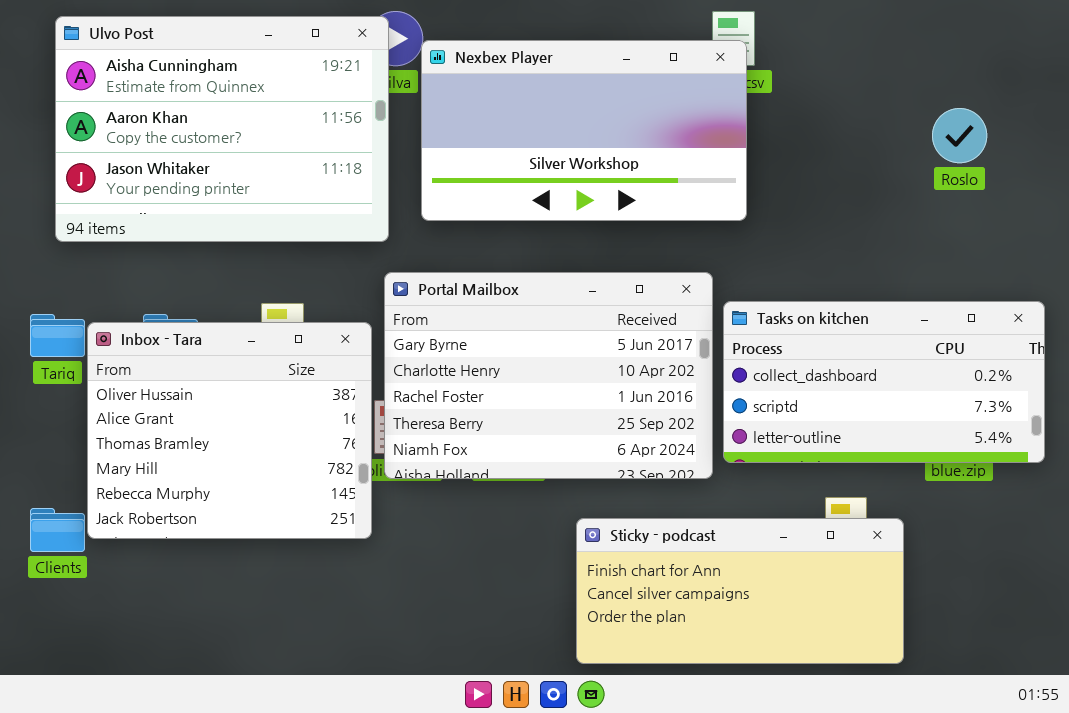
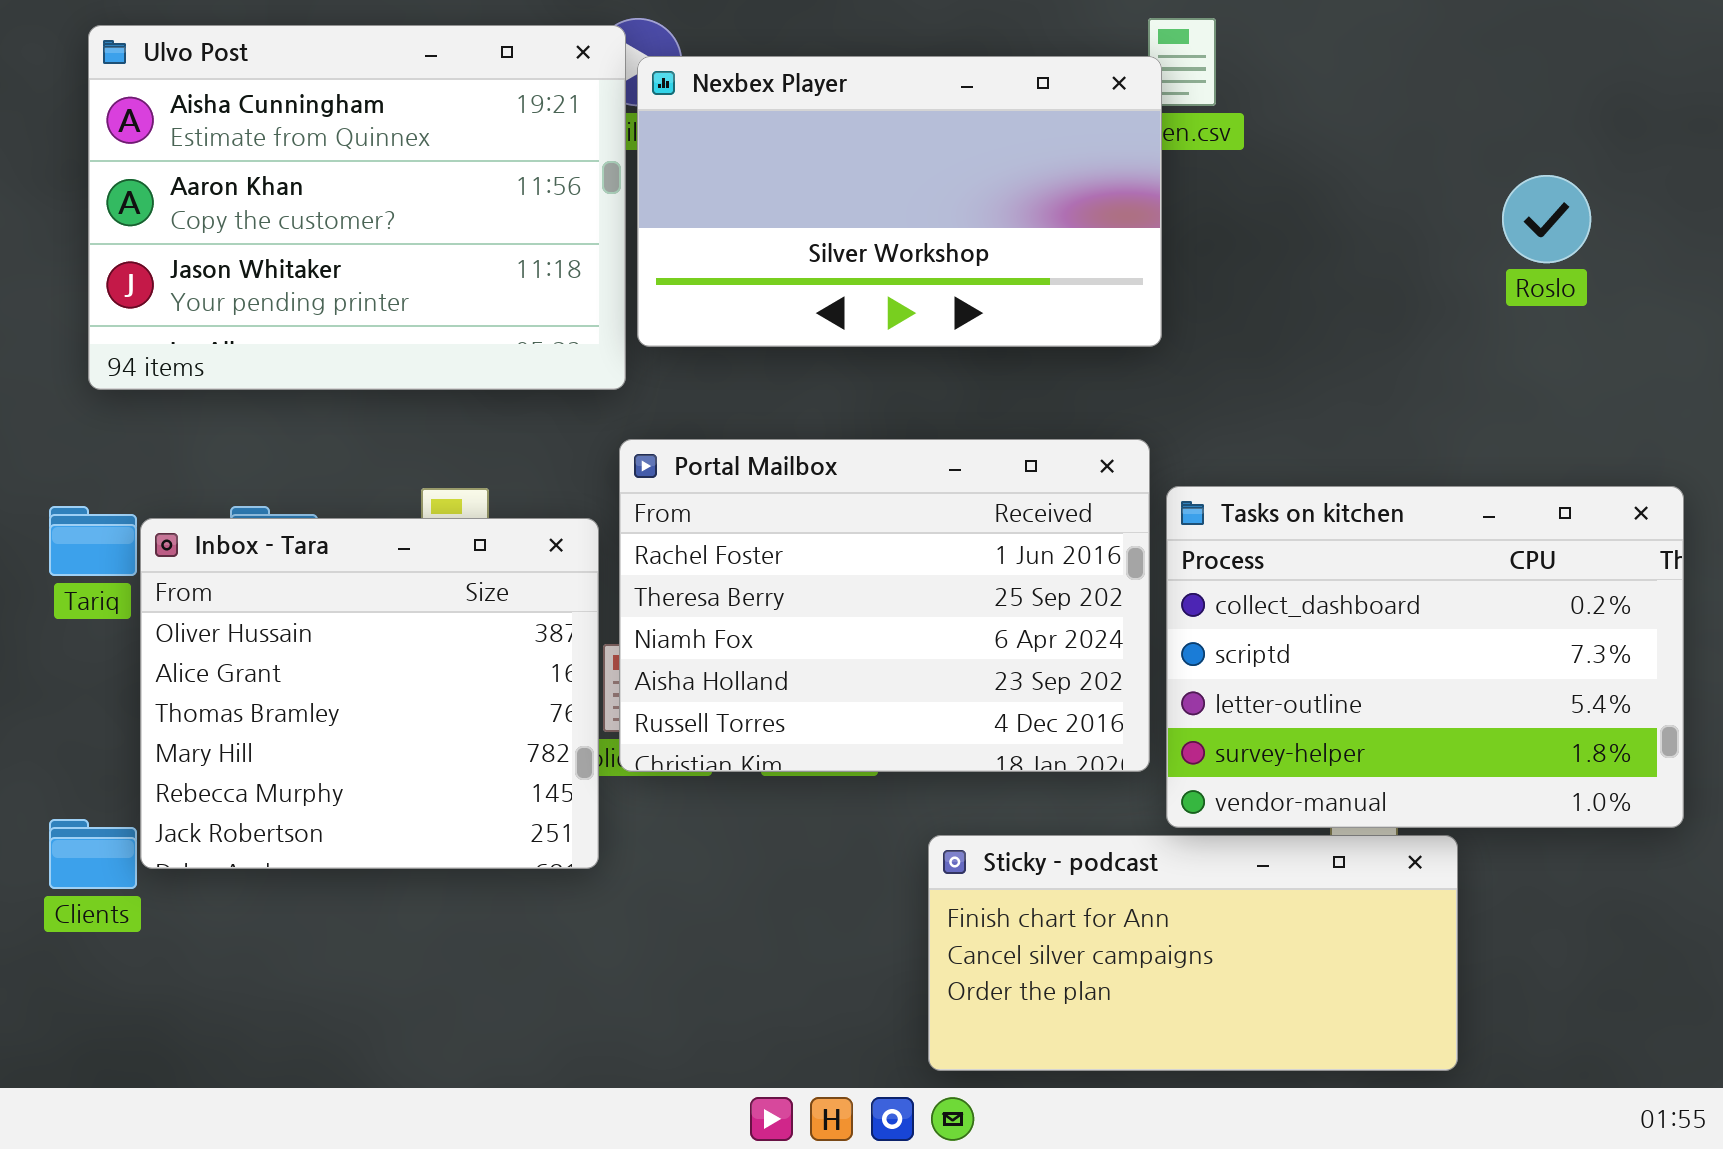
Nexbex Player: [421,40,747,221] -> [637,56,1162,347], moved
Portal Mailbox: [384,272,713,479] -> [619,439,1150,772], scrolled down 2 rows
Tasks on kitchen: [723,301,1045,463] -> [1166,486,1684,828], resized

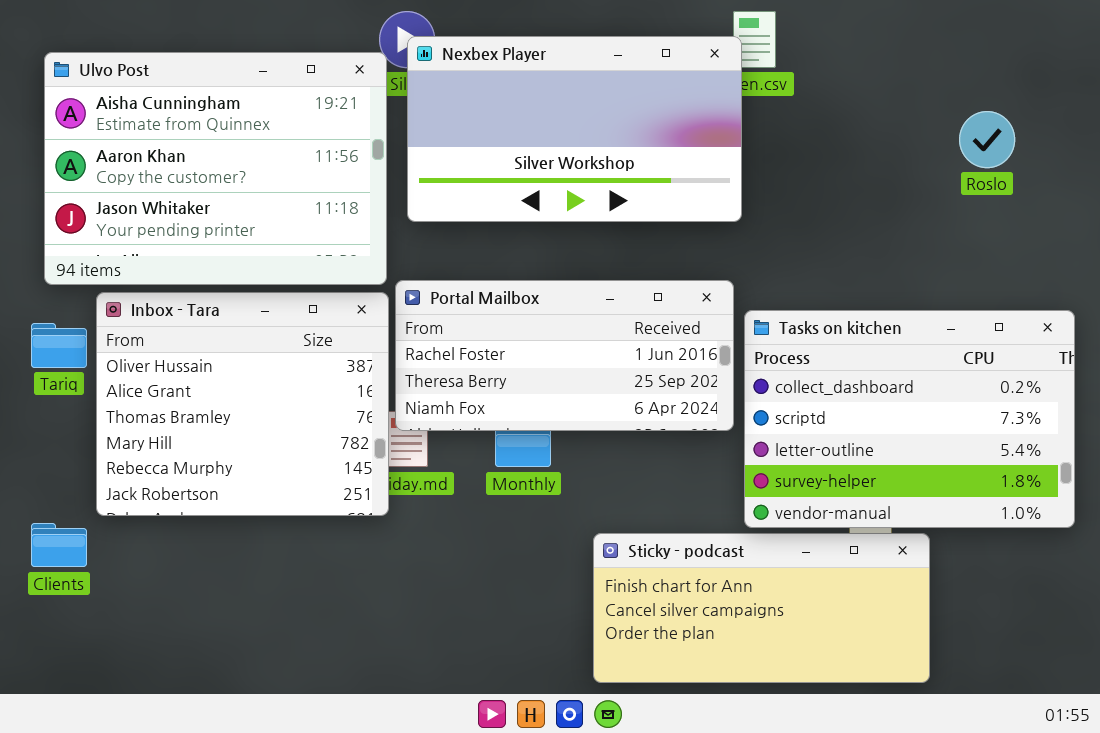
Ulvo Post: [88,25,626,390] -> [44,52,387,285], moved
Portal Mailbox: [619,439,1150,772] -> [395,280,734,431], resized
Inbox - Tara: [140,518,599,869] -> [96,292,389,516], moved

